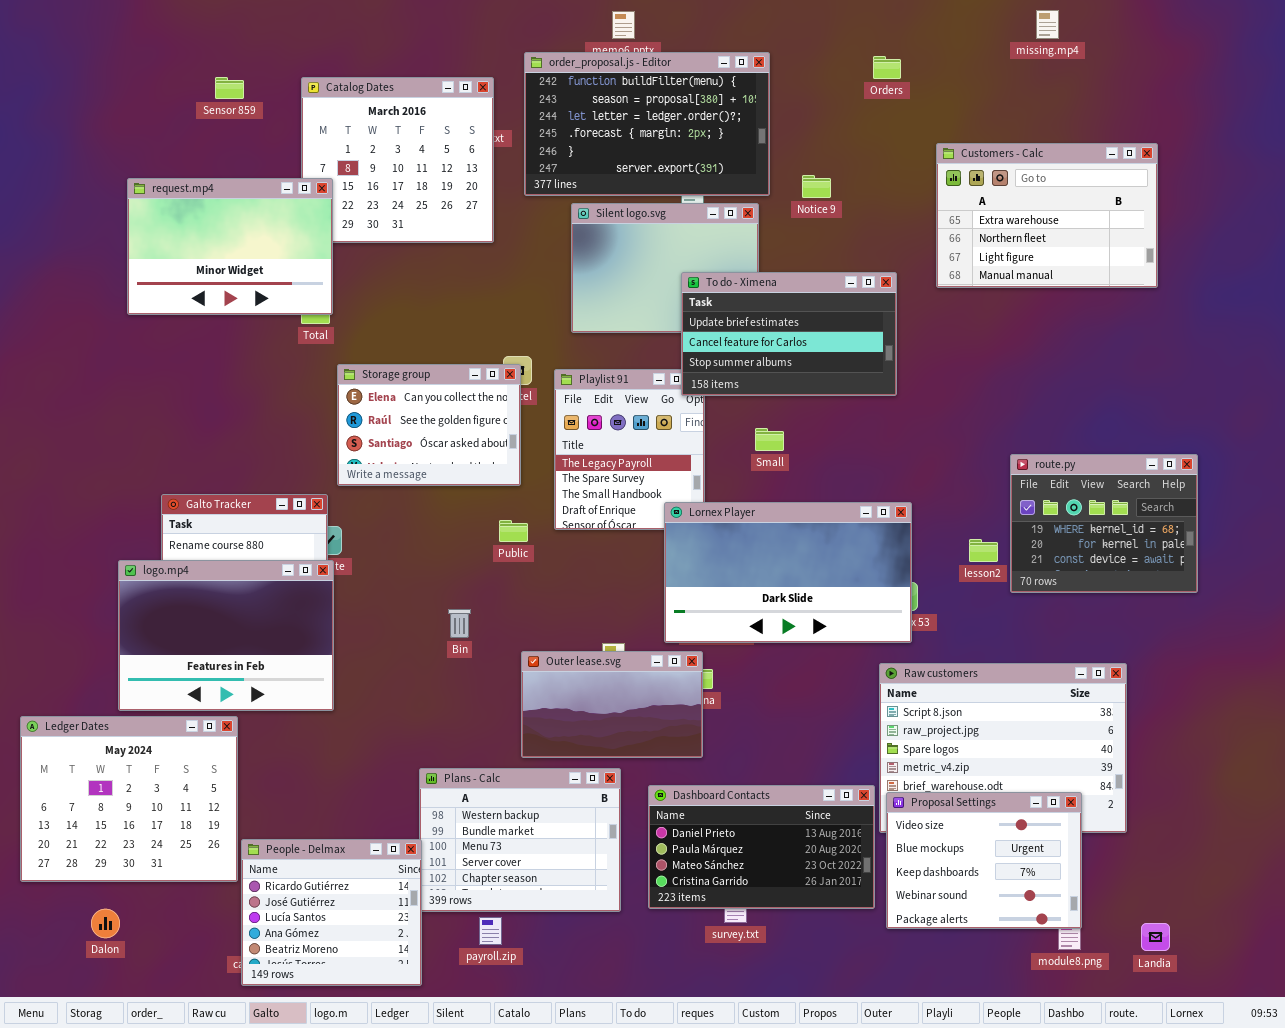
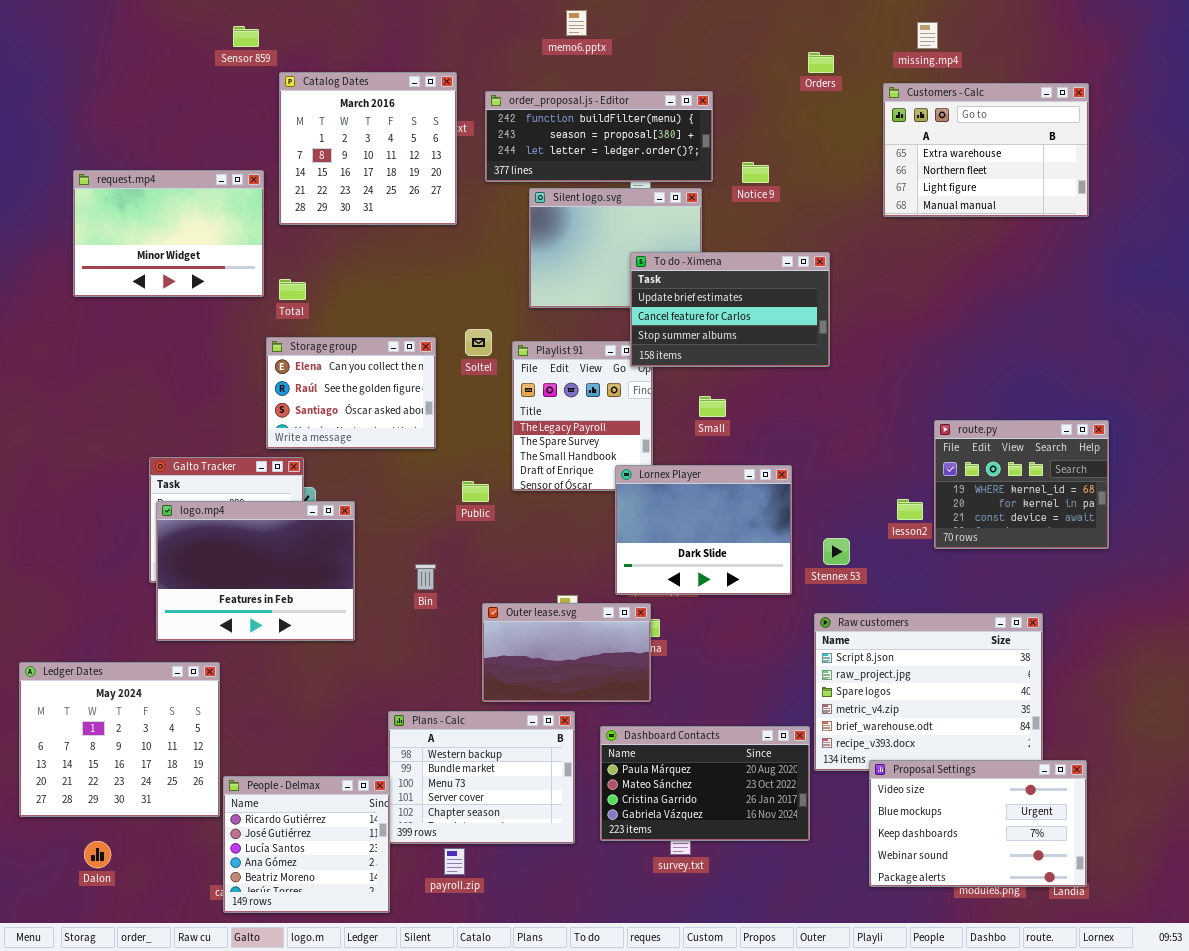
missing.mp4: [1036,10,1059,39] -> [917,22,938,49], moved
order_proposal.js - Editor: [524,52,770,196] -> [485,91,713,182], resized
Sensor 859: [215,77,244,99] -> [233,26,259,47], moved
Customers - Calc: [936,143,1158,288] -> [883,83,1089,217], moved
request.mp4: [127,178,333,315] -> [73,170,264,297], moved
Storage group: [337,364,521,486] -> [266,337,436,449], moved
Lornex Player: [664,502,912,643] -> [615,465,792,595], resized
logo.mp4: [118,560,334,711] -> [156,501,355,641], moved
Dashboard Contacts: [648,785,875,909] -> [600,726,810,841], scrolled down 1 row
Proposal Settings: [886,792,1082,929] -> [869,760,1087,887], moved, resized

